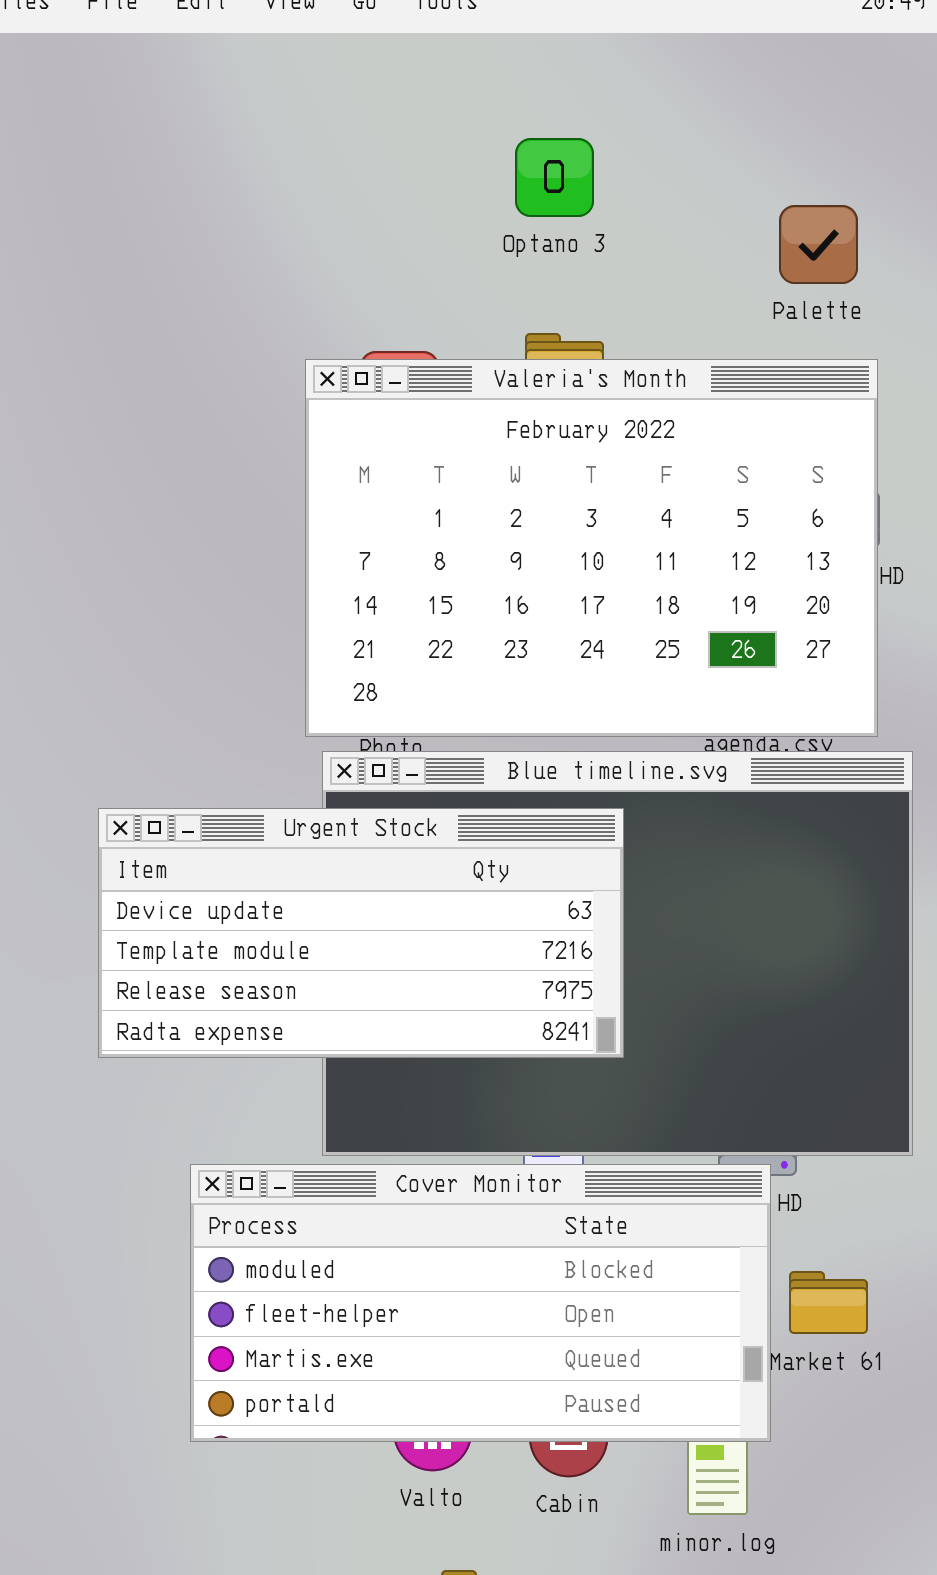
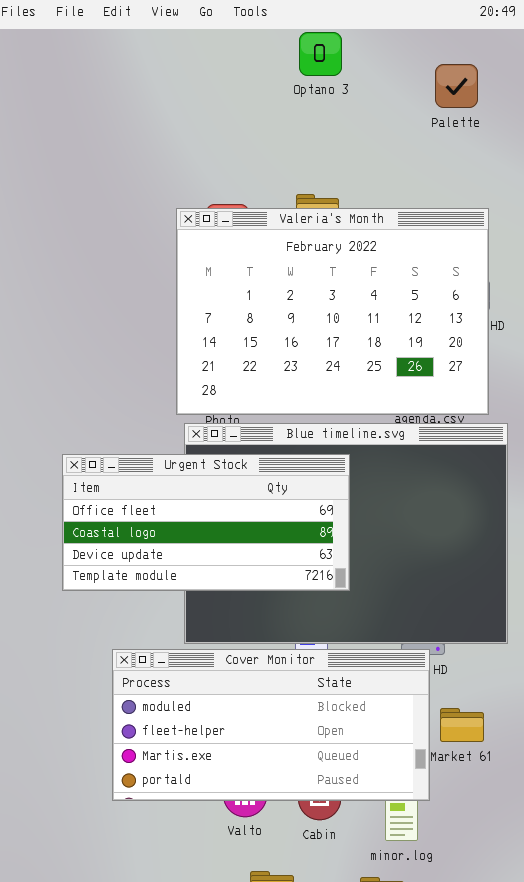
Optano 3: [515,138,594,217] -> [299,32,342,76], moved
Palette: [779,205,858,284] -> [435,64,478,108], moved
Urgent Stock: [98,808,624,1058] -> [62,454,350,591], scrolled up 2 rows

